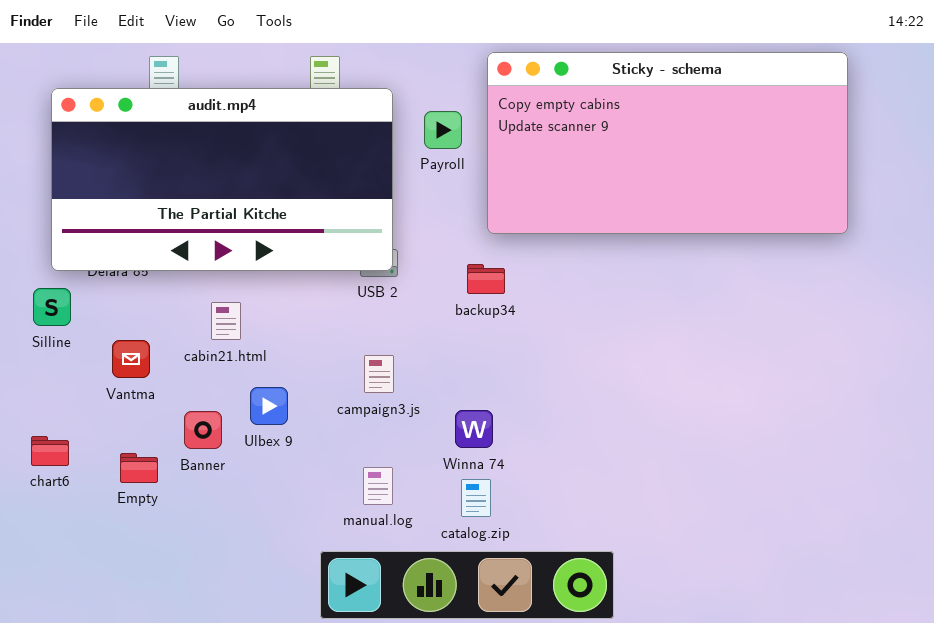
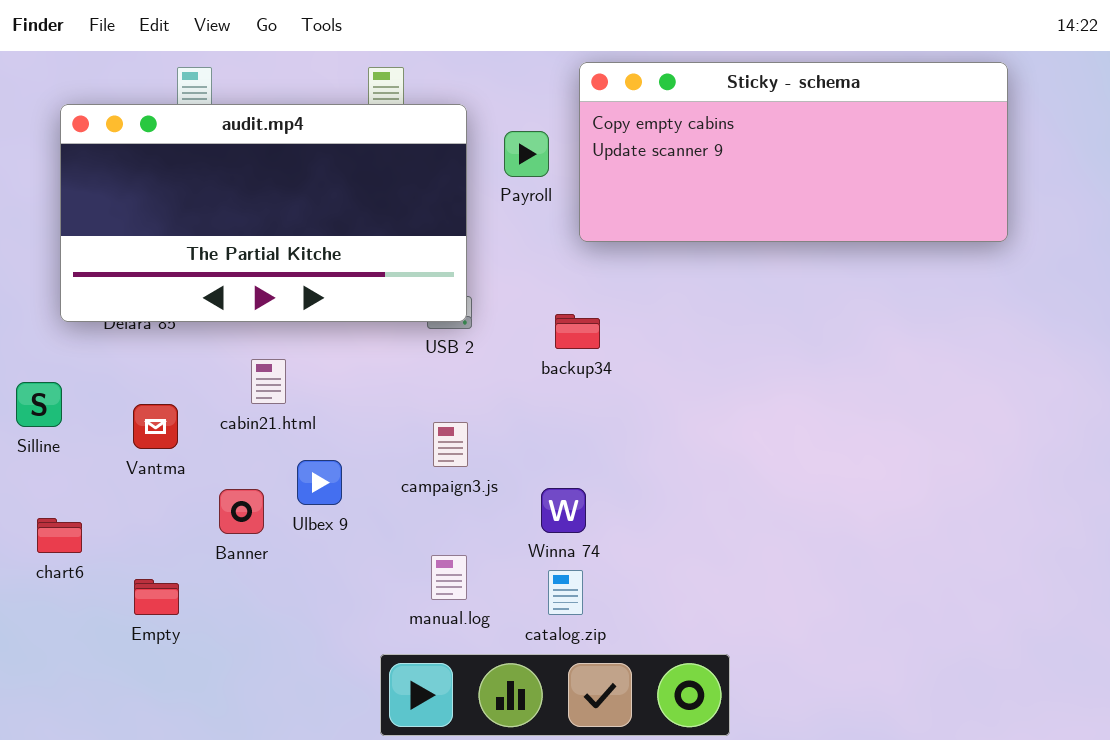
Sticky - schema: [487,52,848,234] -> [579,62,1008,242], resized
Silline: [33,288,71,326] -> [16,382,62,427], moved
Empty: [120,453,158,483] -> [134,579,179,615], moved

